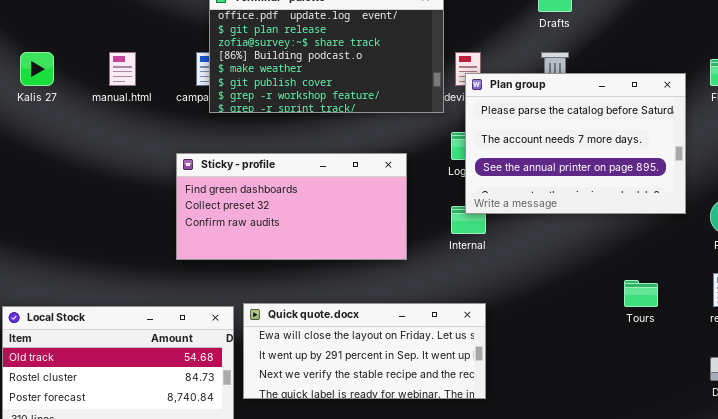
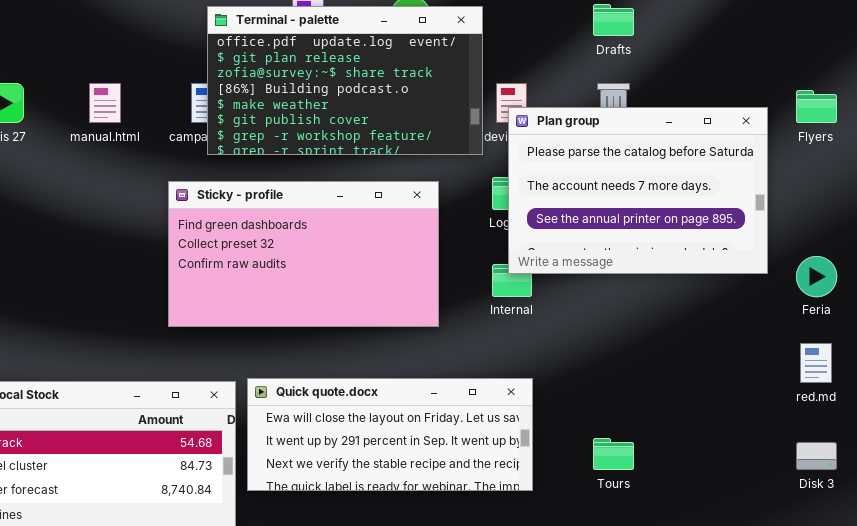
Sticky - profile: [176,153,407,260] -> [168,181,439,327], resized
Tours: [624,280,658,307] -> [593,438,634,470], moved

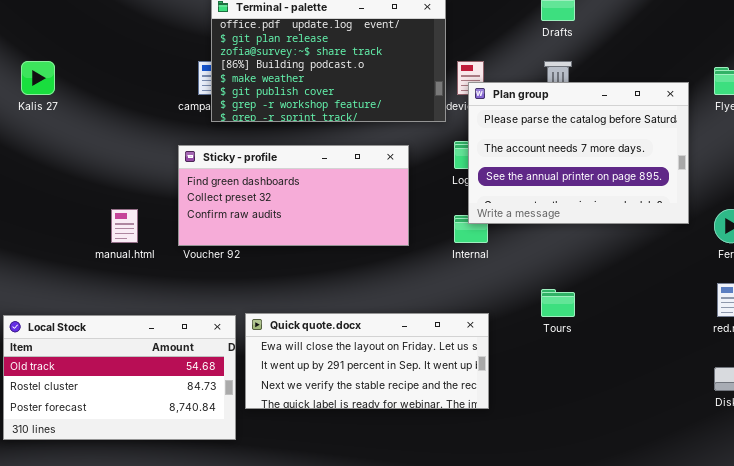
manual.html: [89,83,121,123] -> [111,209,138,243], moved
Sticky - profile: [168,181,439,327] -> [178,145,409,246], resized
Tours: [593,438,634,470] -> [541,289,575,317], moved

